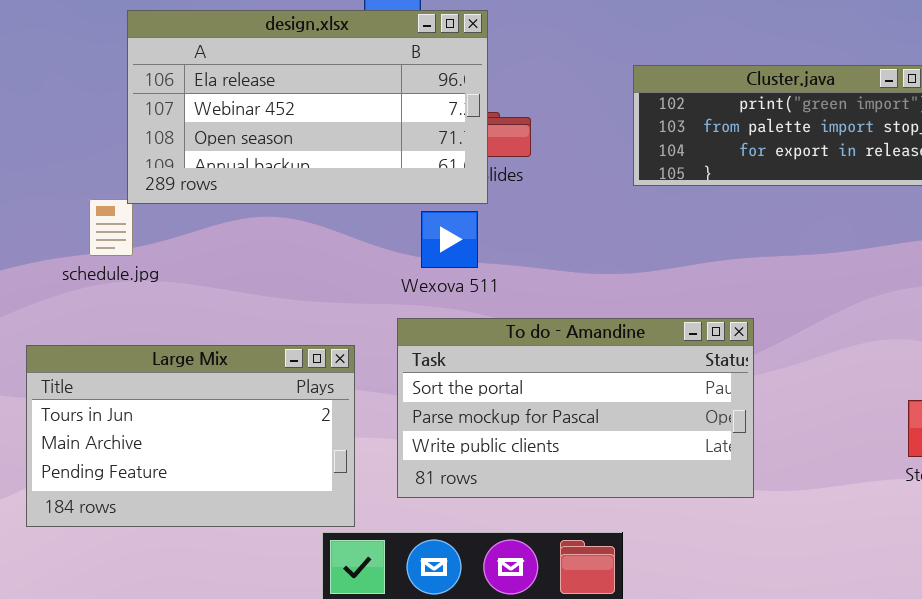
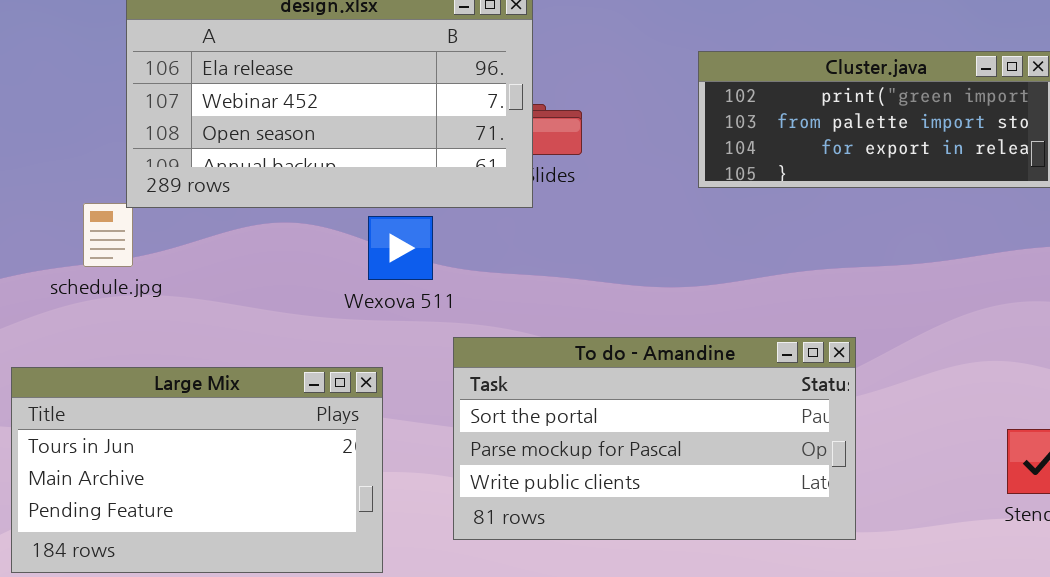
Wexova 511: [421,211,478,268] -> [368,216,433,280], moved
To do - Amandine: [397,318,754,498] -> [453,337,856,540], moved

